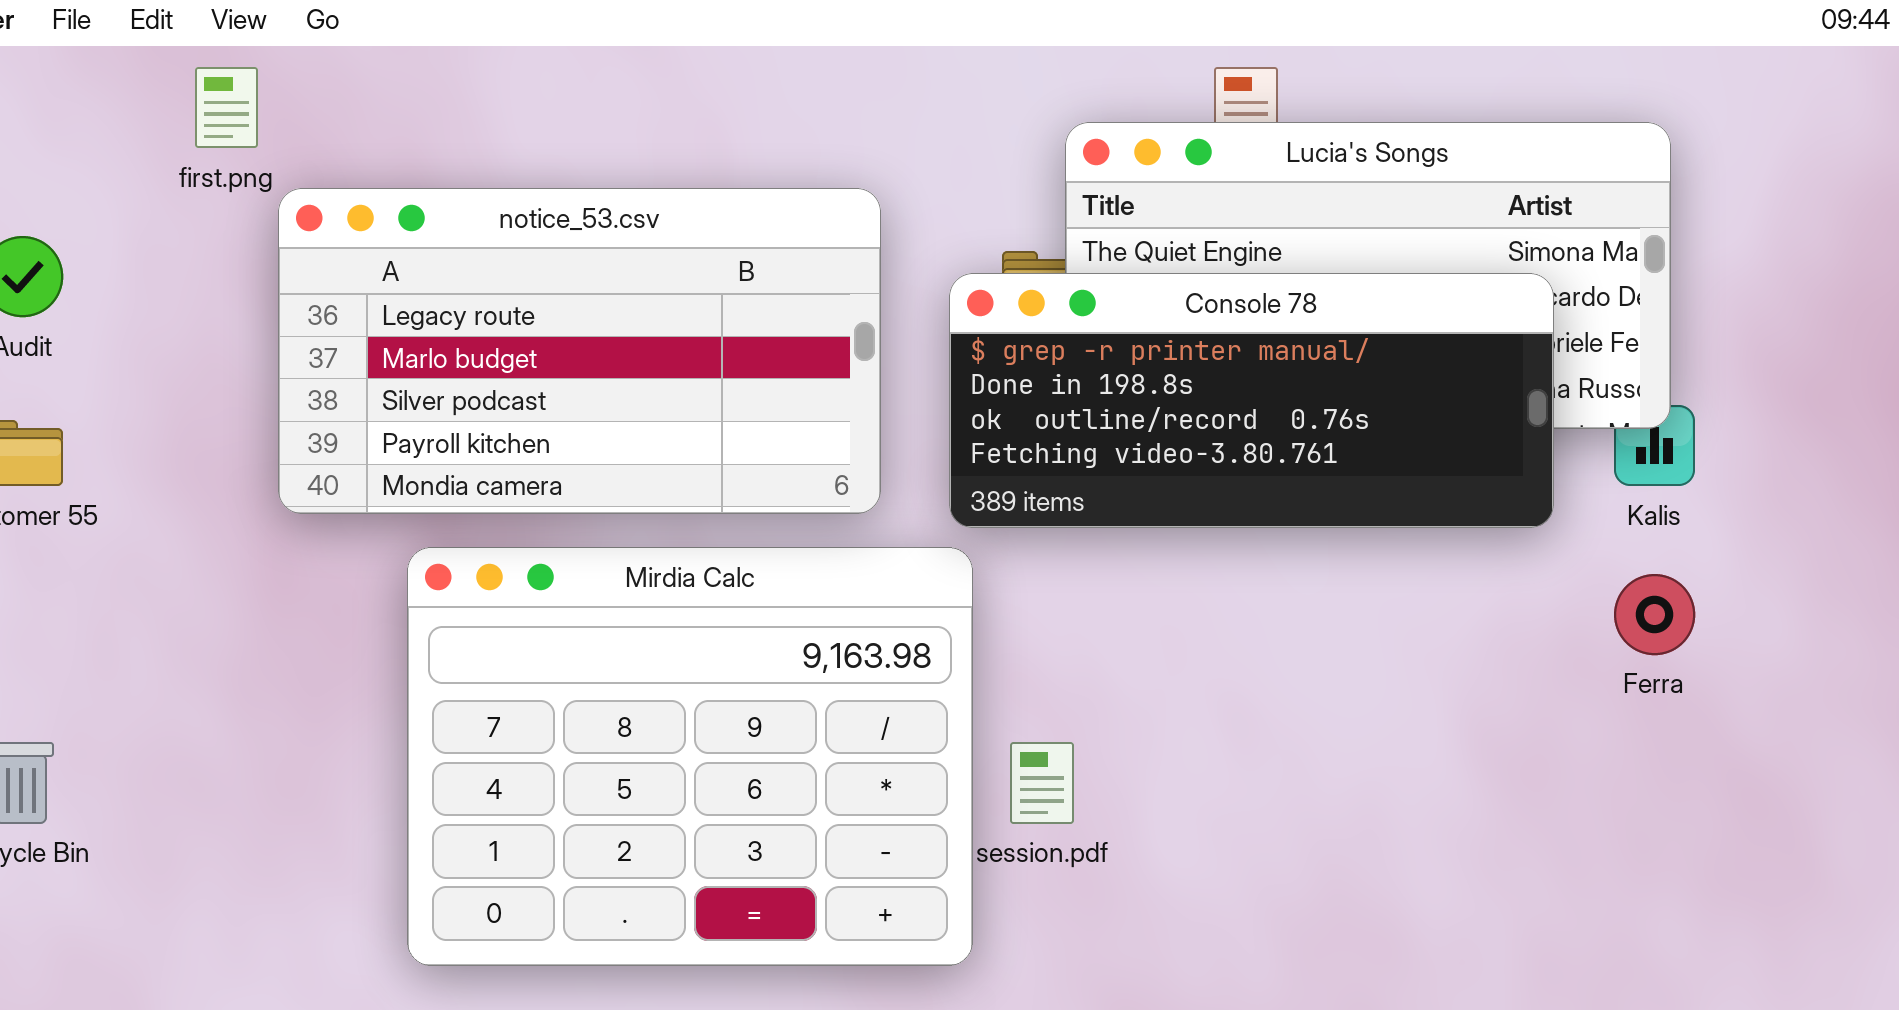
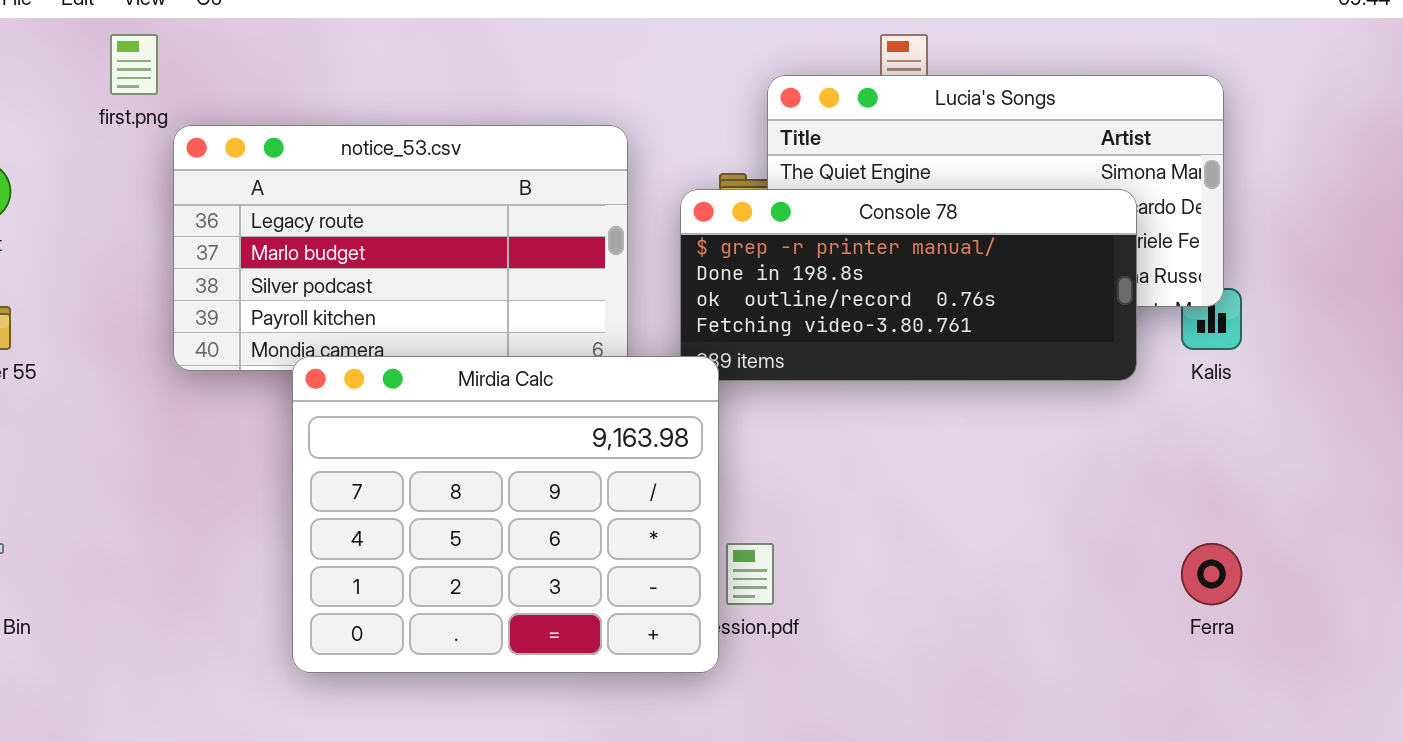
Mirdia Calc: [407,547,973,966] -> [292,356,719,673], moved
Ferra: [1614,574,1695,655] -> [1181,543,1242,605], moved

